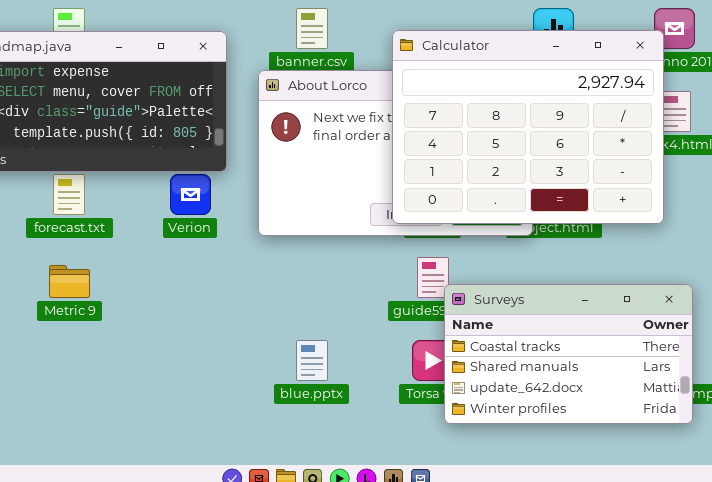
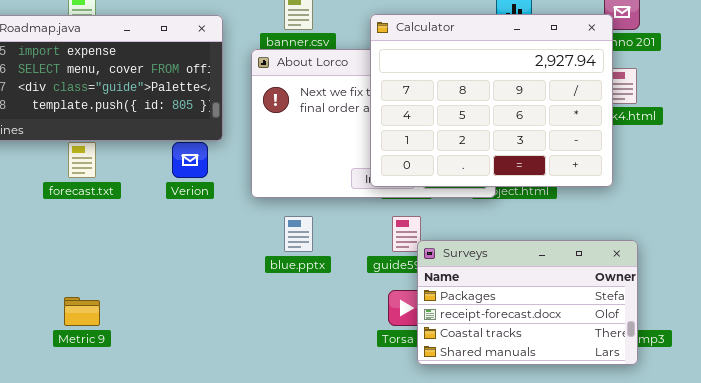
Metric 9: [49,265,90,298] -> [64,297,100,326], moved
Surveys: [444,284,693,424] -> [417,240,638,365], scrolled up 2 rows
blue.pptx: [296,340,328,381] -> [284,216,313,252], moved

